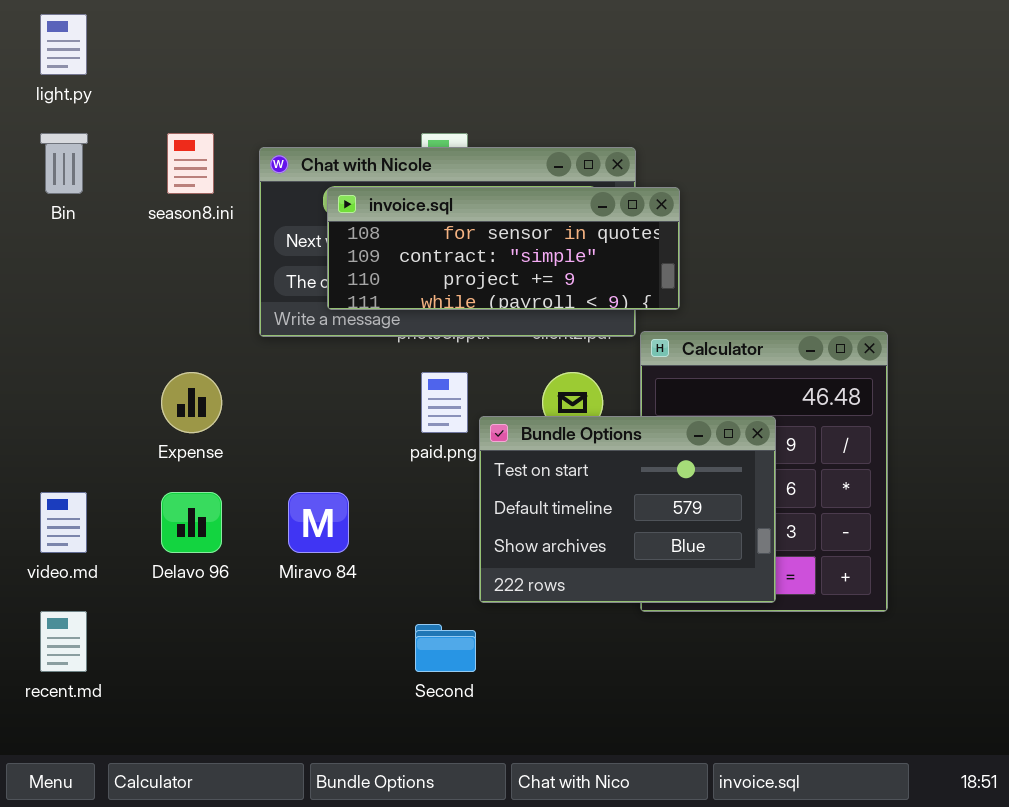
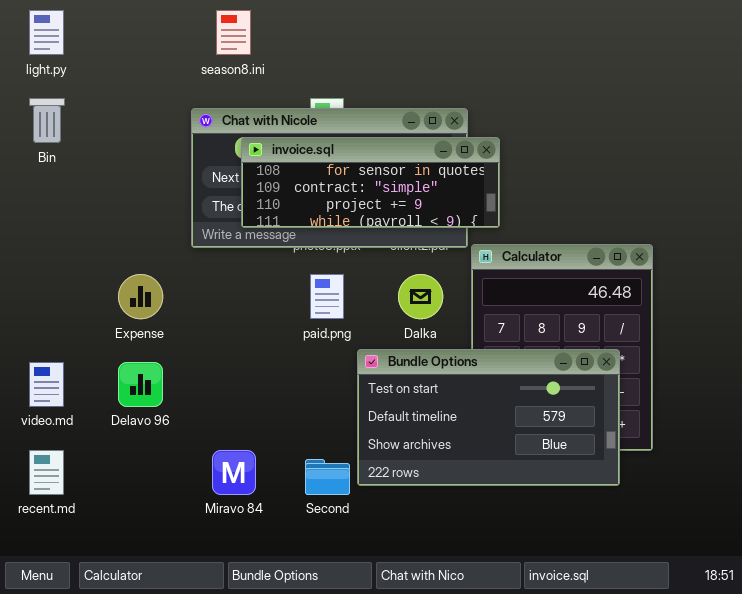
season8.ini: [167,133,214,194] -> [216,10,251,55], moved
Bundle Options: [479,416,776,603] -> [357,349,620,486], moved, resized
Miravo 84: [288,492,349,553] -> [212,450,256,495], moved

